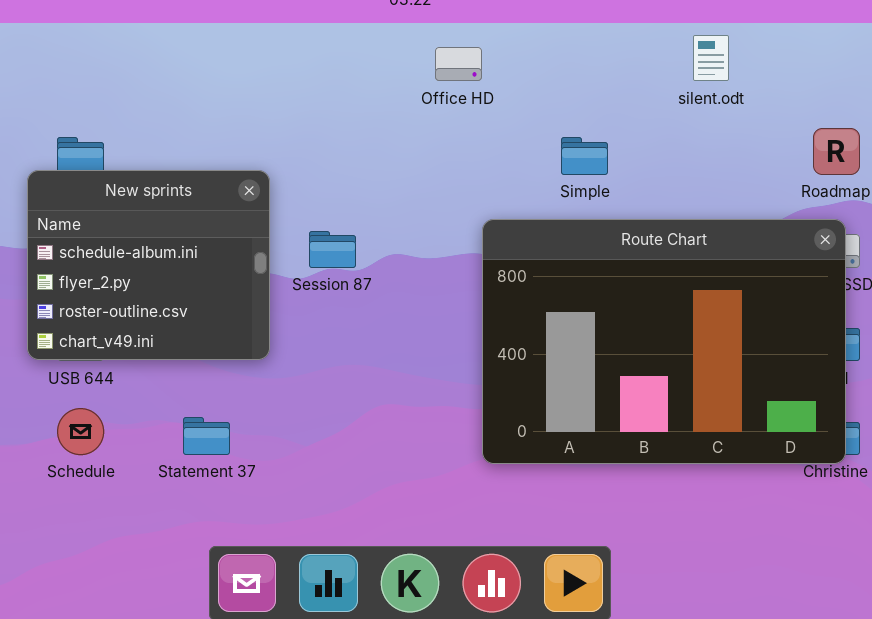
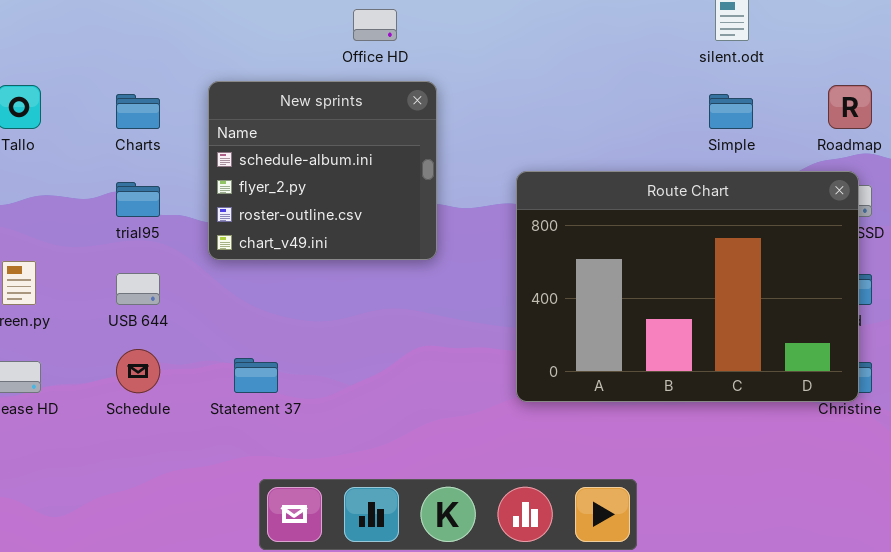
Office HD: [435,47,482,81] -> [353,9,397,41], moved
Simple: [561,137,608,175] -> [709,94,753,129], moved
New sprints: [27,170,270,360] -> [208,81,437,260], moved

